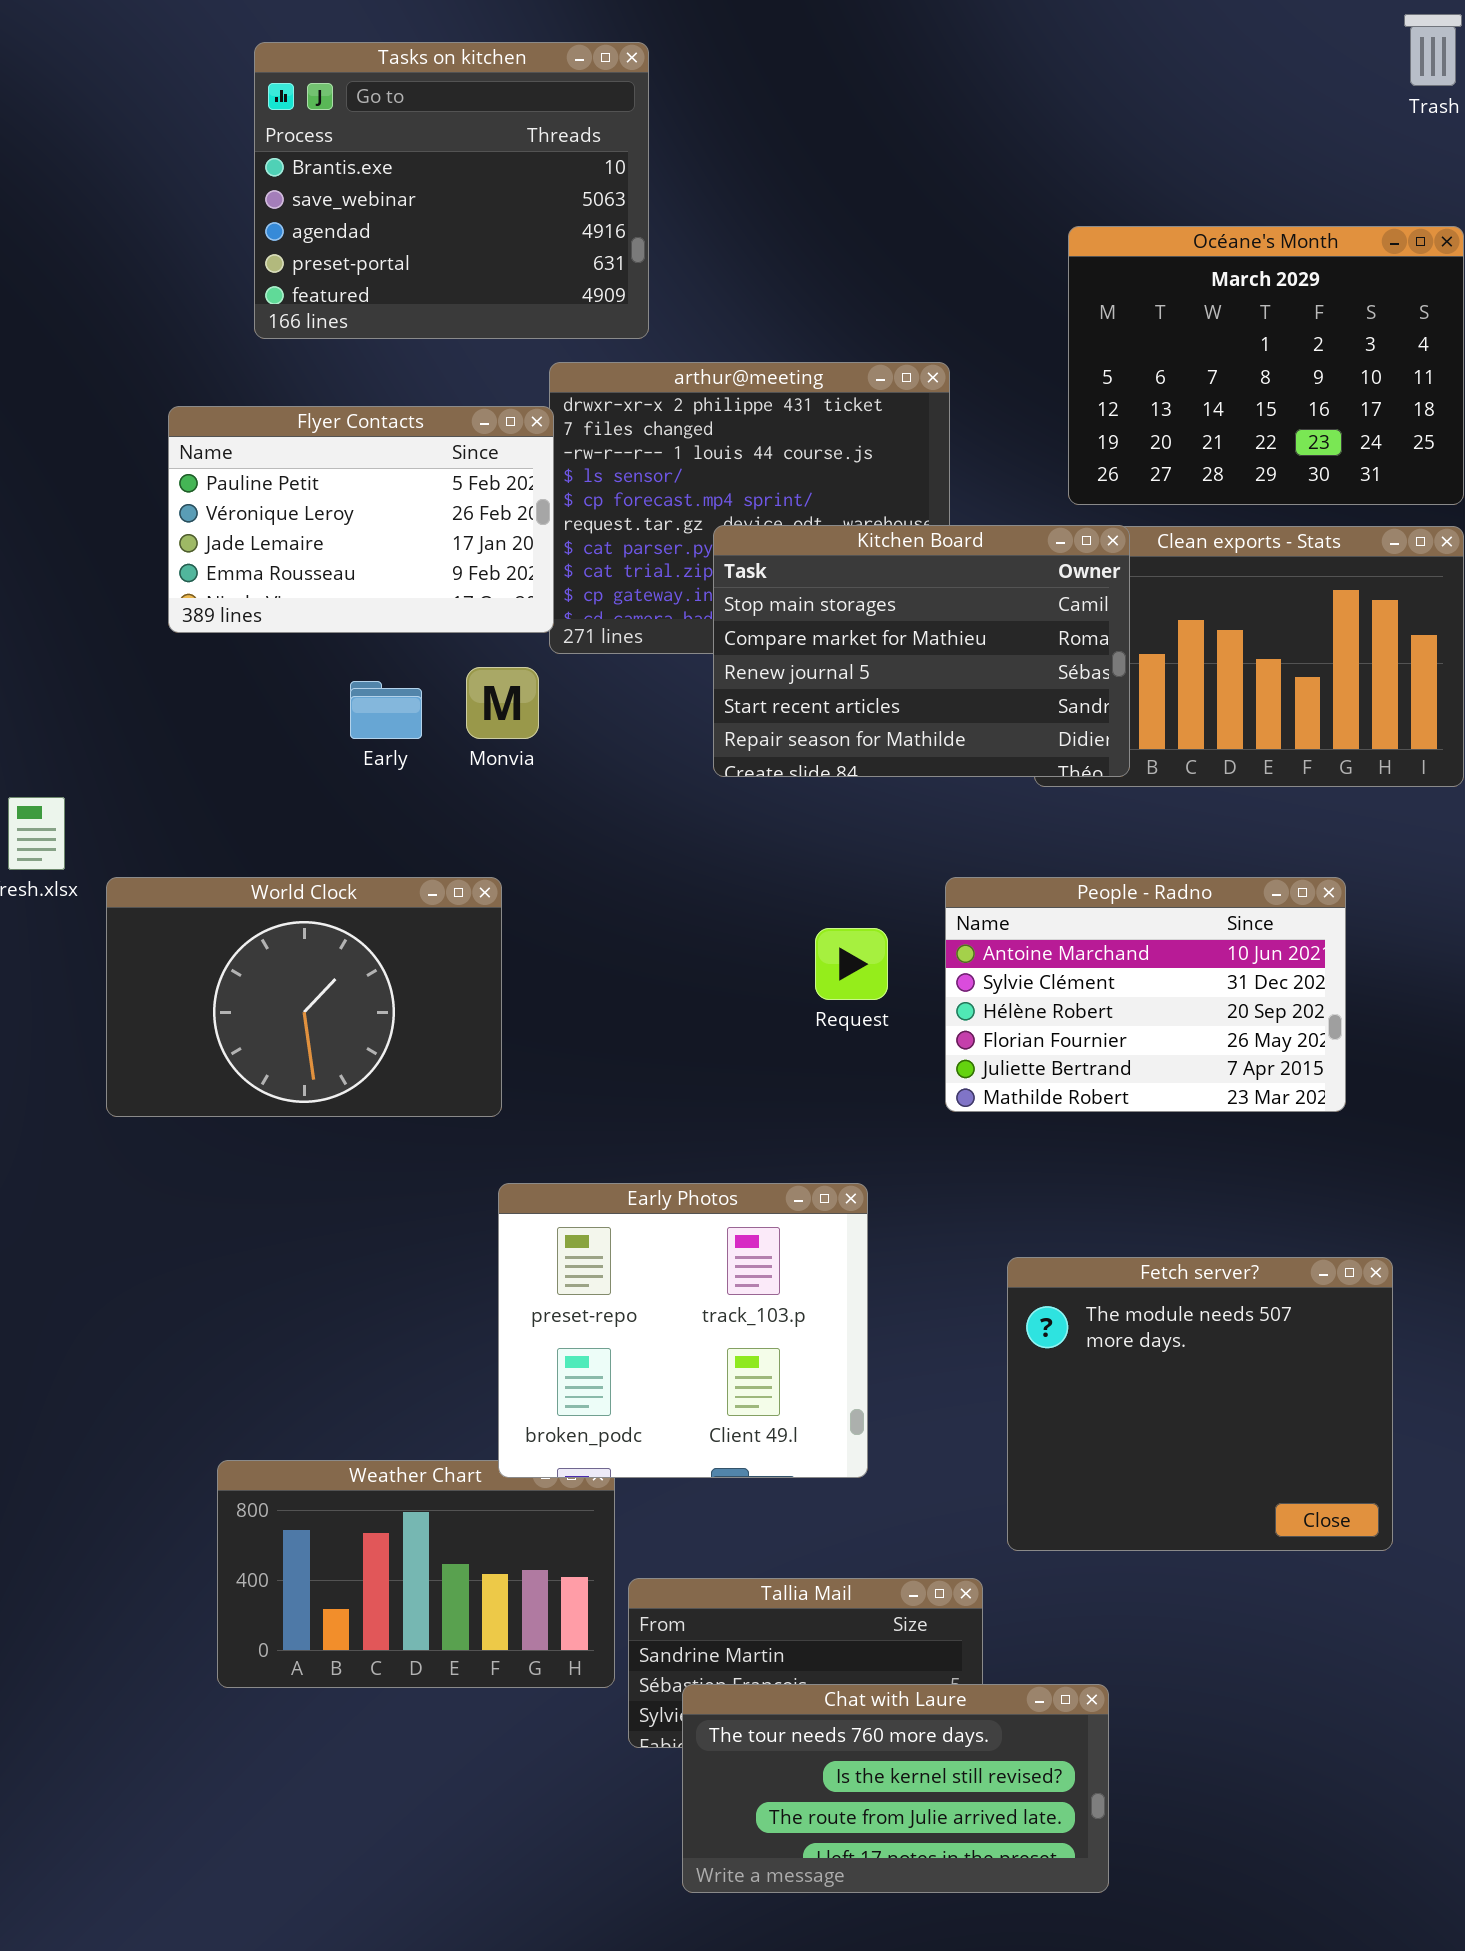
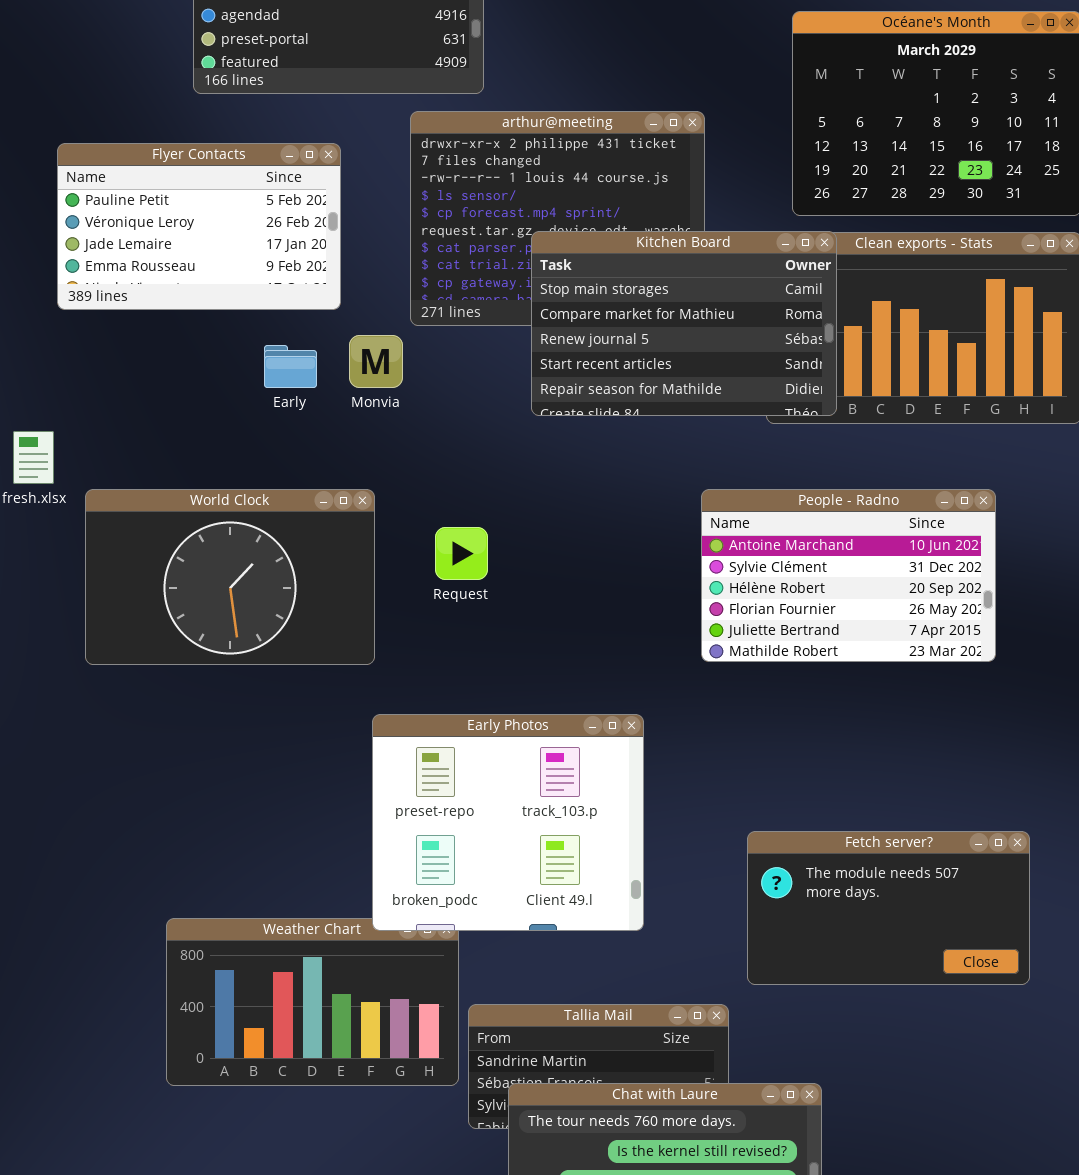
Flyer Contacts: [168,406,554,633] -> [57,143,341,310], moved
Request: [815,928,888,1000] -> [435,527,488,580], moved
Fetch server?: [1007,1257,1393,1551] -> [747,831,1030,985], resized

